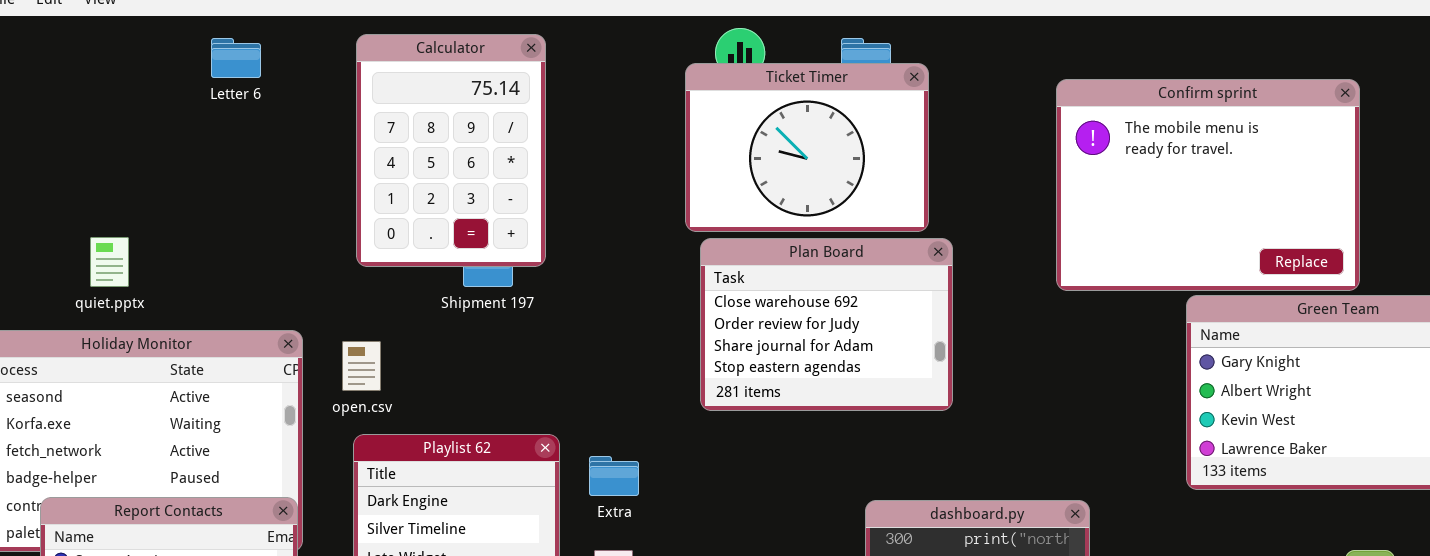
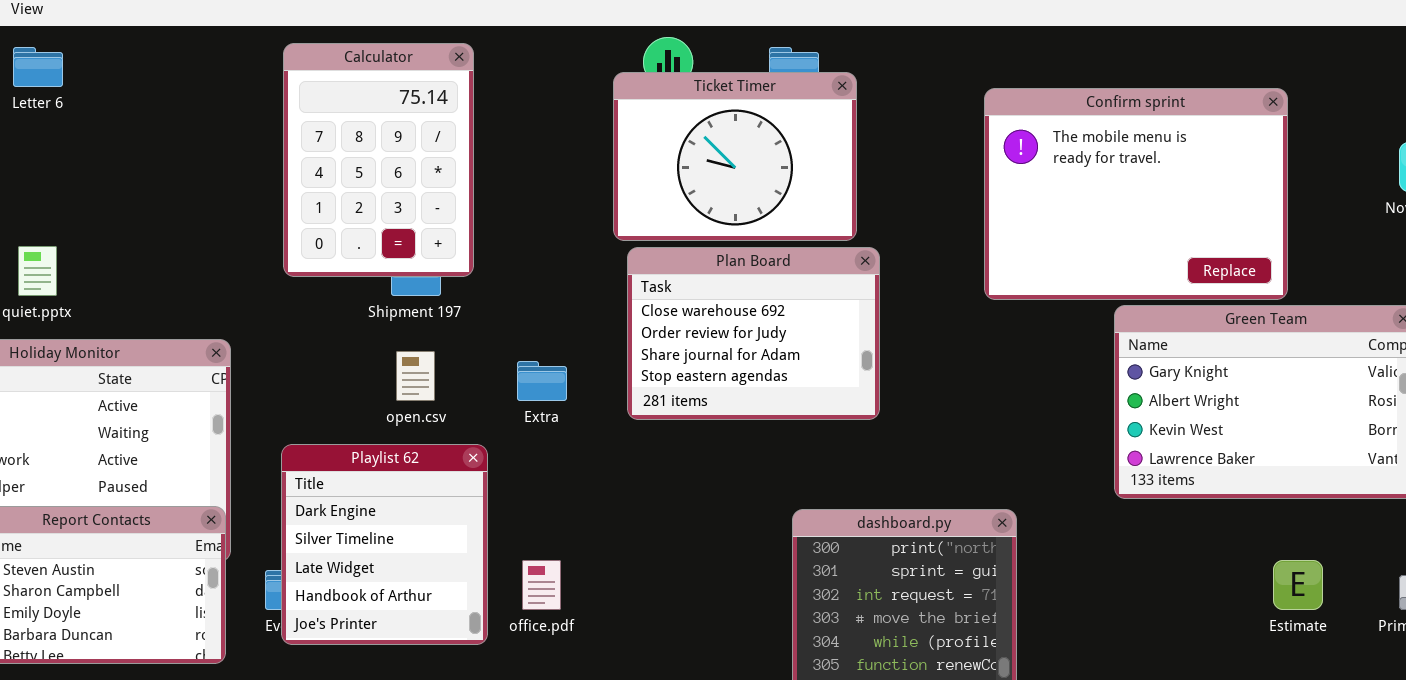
Letter 6: [211,38,261,78] -> [13,47,63,87], moved
open.csv: [342,341,381,391] -> [396,351,435,401], moved
Extra: [589,456,639,496] -> [517,361,567,401], moved

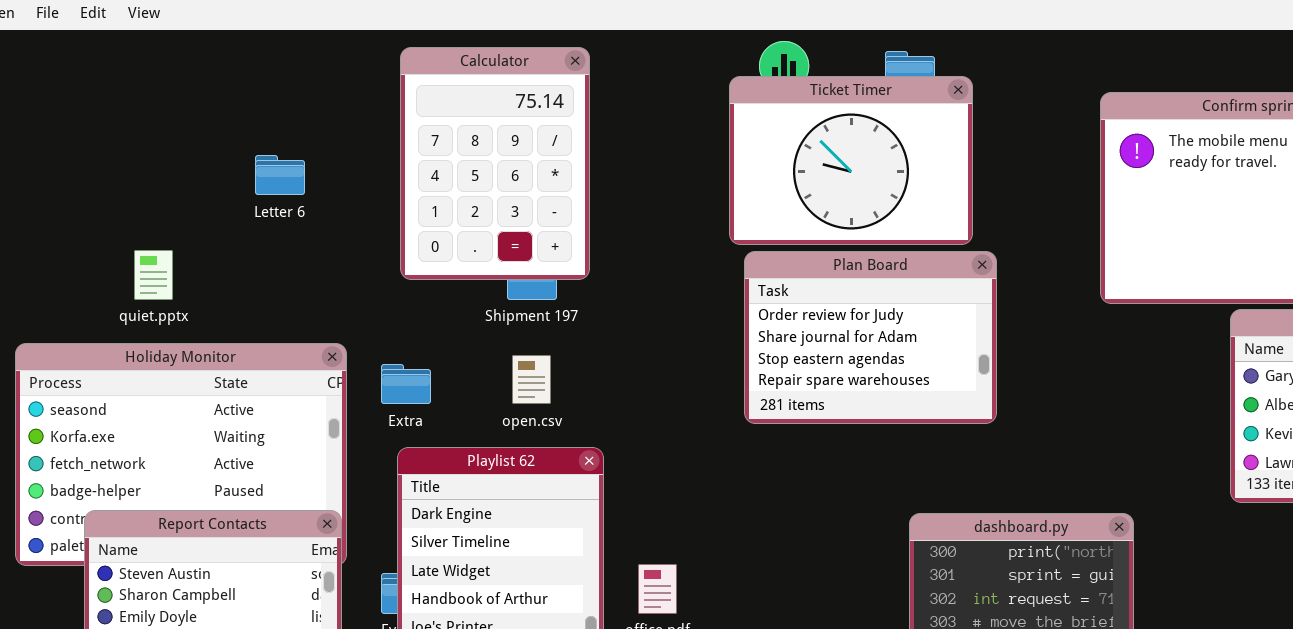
Letter 6: [13,47,63,87] -> [255,155,305,195], moved
Plan Board: [627,247,880,420] -> [744,251,997,424], scrolled down 1 row
Extra: [517,361,567,401] -> [381,364,431,404], moved

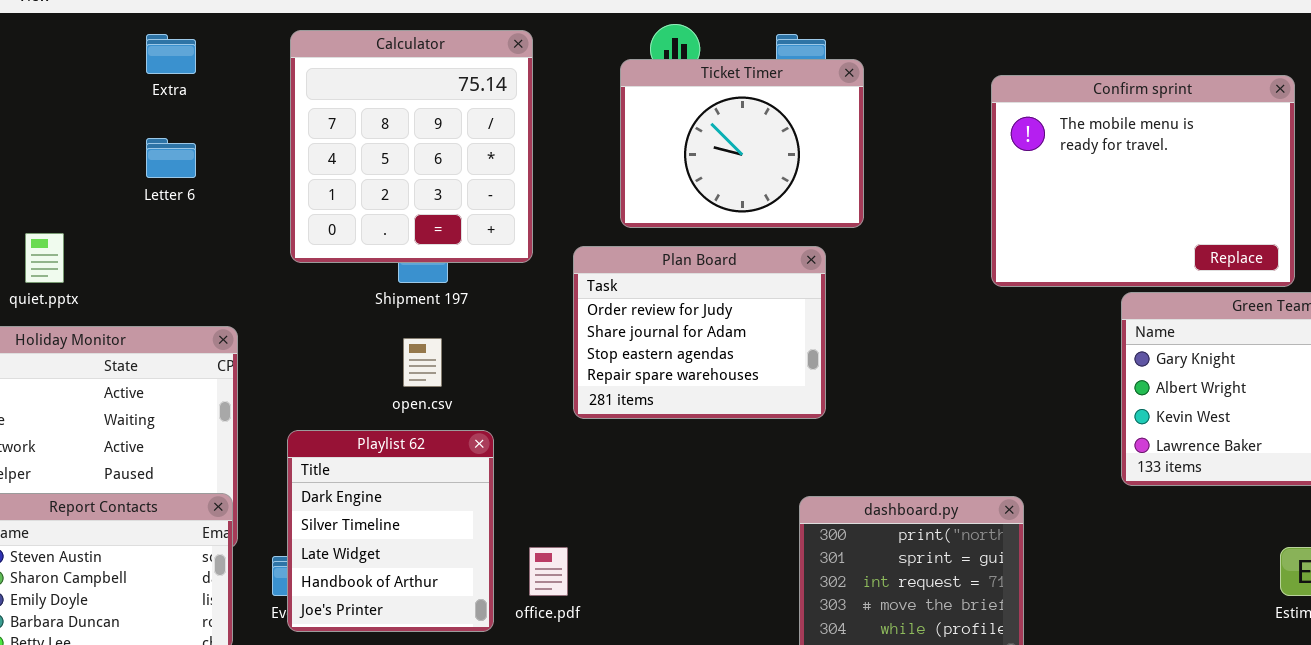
Calculator: [400,47,590,280] -> [290,30,533,263], resized
Plan Board: [744,251,997,424] -> [573,246,826,419], moved
Extra: [381,364,431,404] -> [146,34,196,74], moved

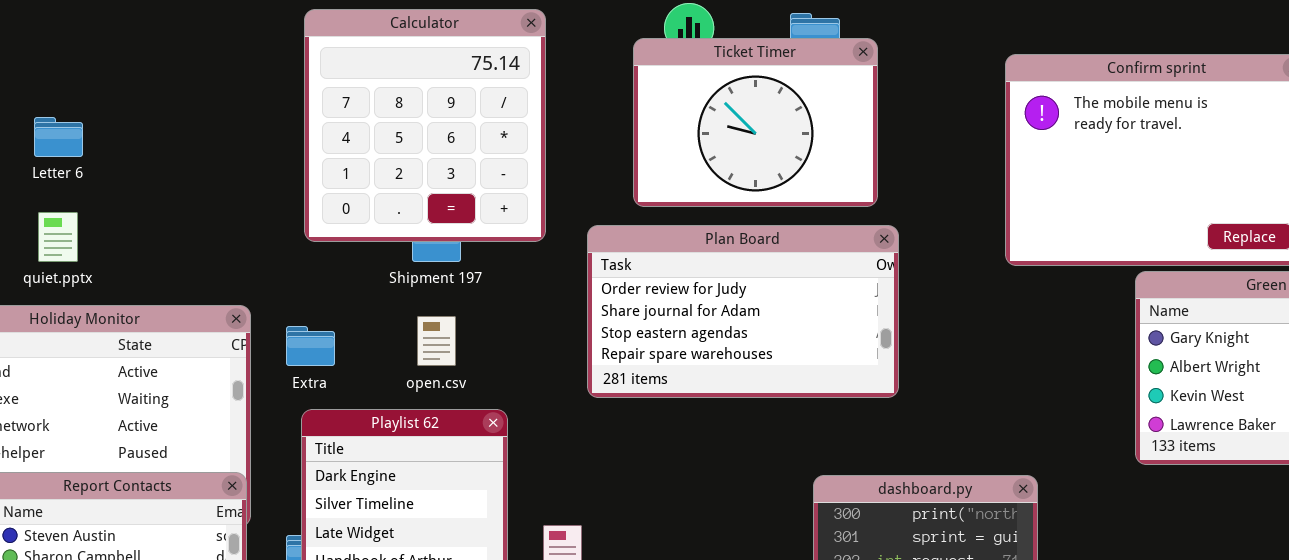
Extra: [146,34,196,74] -> [286,326,335,366], moved
Letter 6: [146,138,196,178] -> [34,117,83,157], moved
Plan Board: [573,246,826,419] -> [587,225,899,398], resized

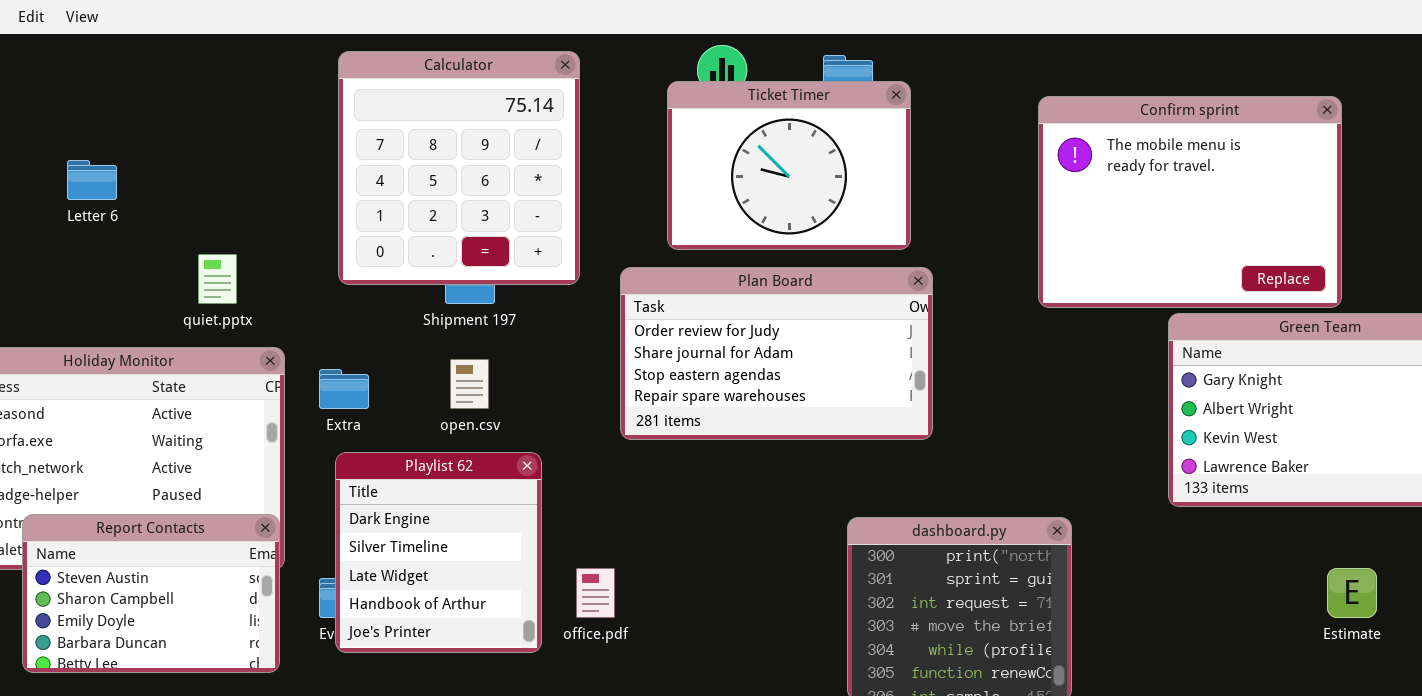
quiet.pptx: [38,212,78,262] -> [198,254,237,304], moved

